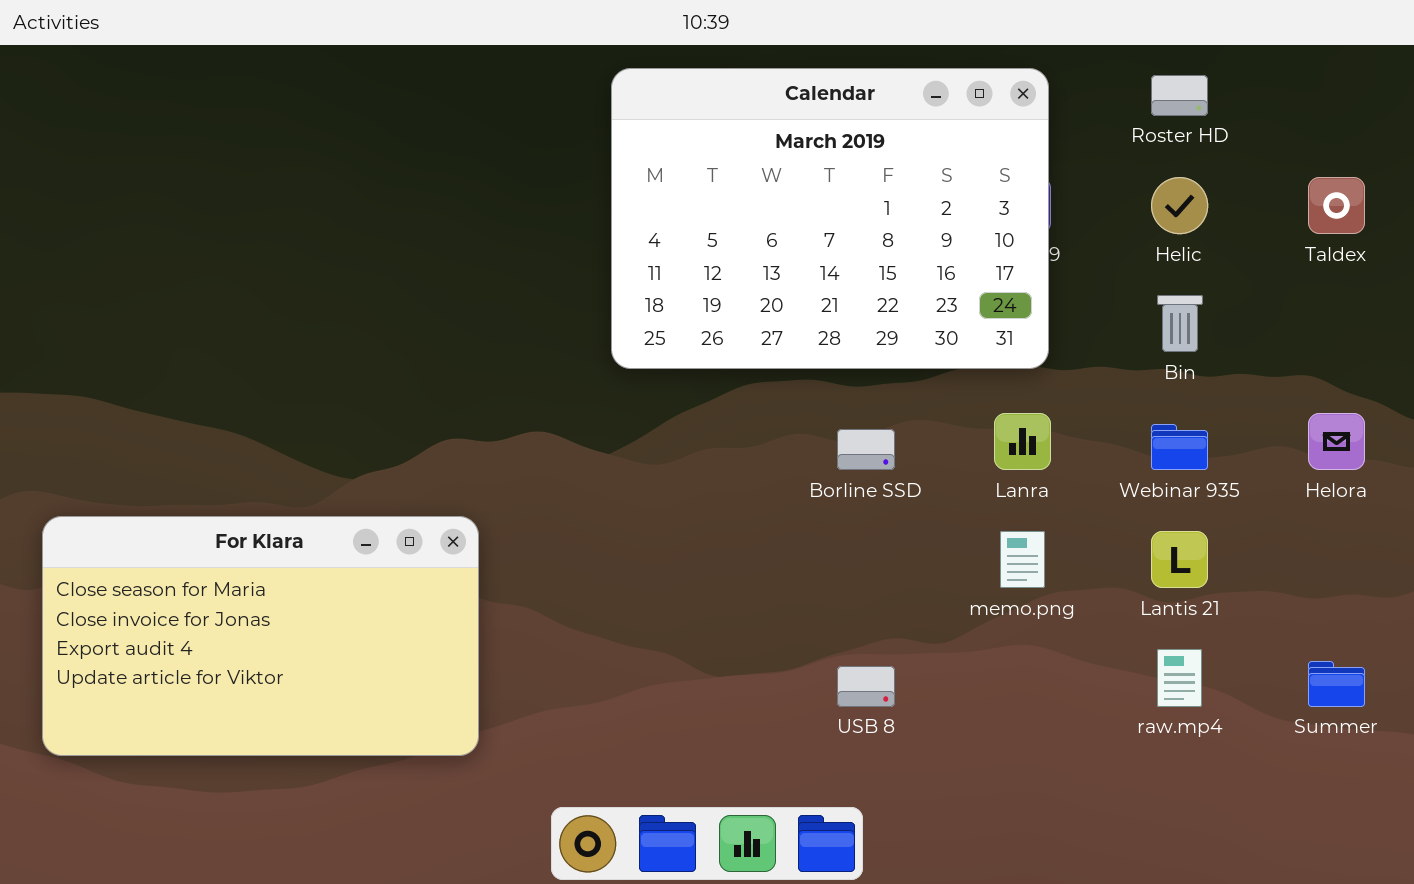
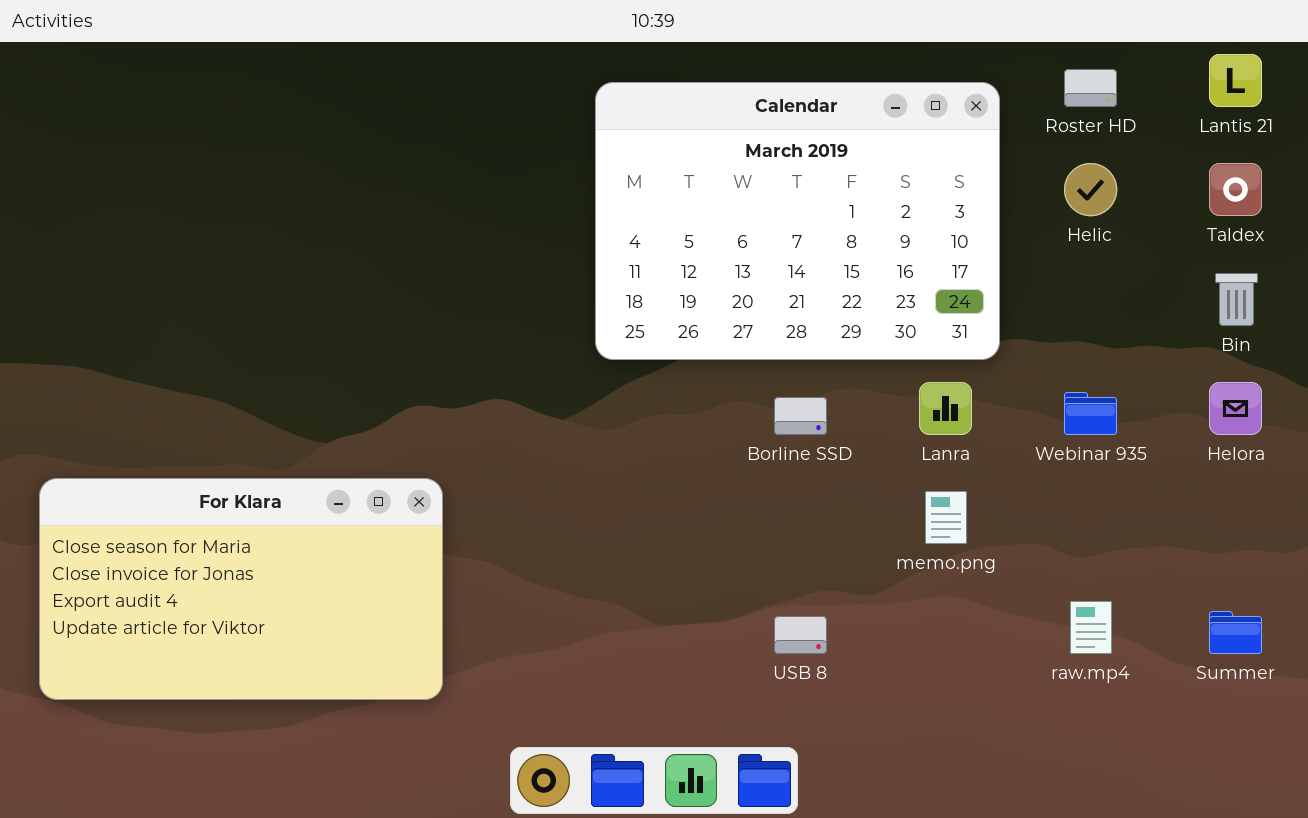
Calendar: [611,68,1049,369] -> [595,82,1000,360], moved
Bin: [1157,295,1203,352] -> [1215,273,1258,326], moved
Lantis 21: [1151,531,1208,588] -> [1209,54,1262,107], moved

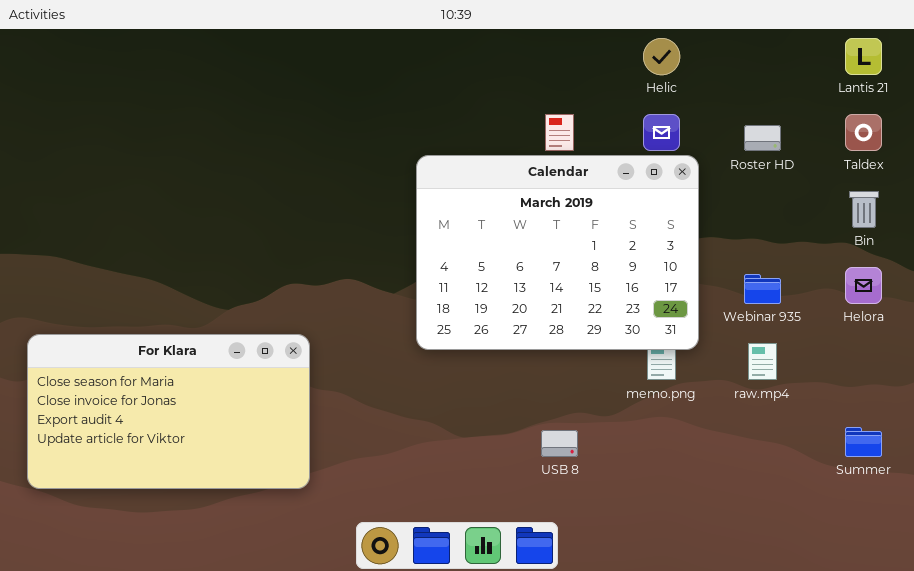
Roster HD: [1064,69,1117,107] -> [744,125,781,151], moved
Calendar: [595,82,1000,360] -> [416,155,699,350], moved
Helic: [1064,163,1117,216] -> [643,38,680,75], moved
raw.mp4: [1070,601,1112,654] -> [748,343,777,380], moved

